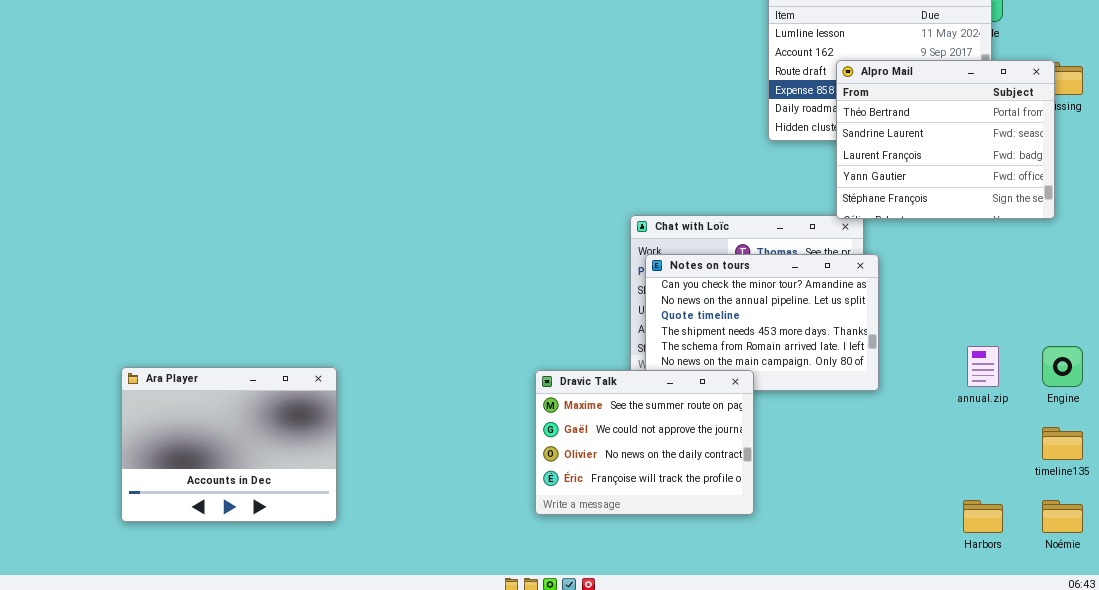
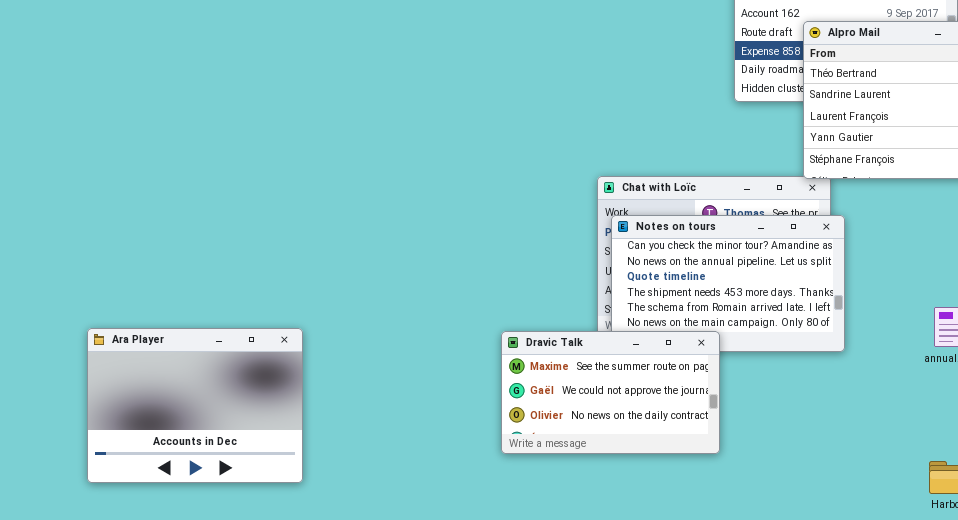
Dravic Talk: [535,370,754,515] -> [501,331,720,454], resized

